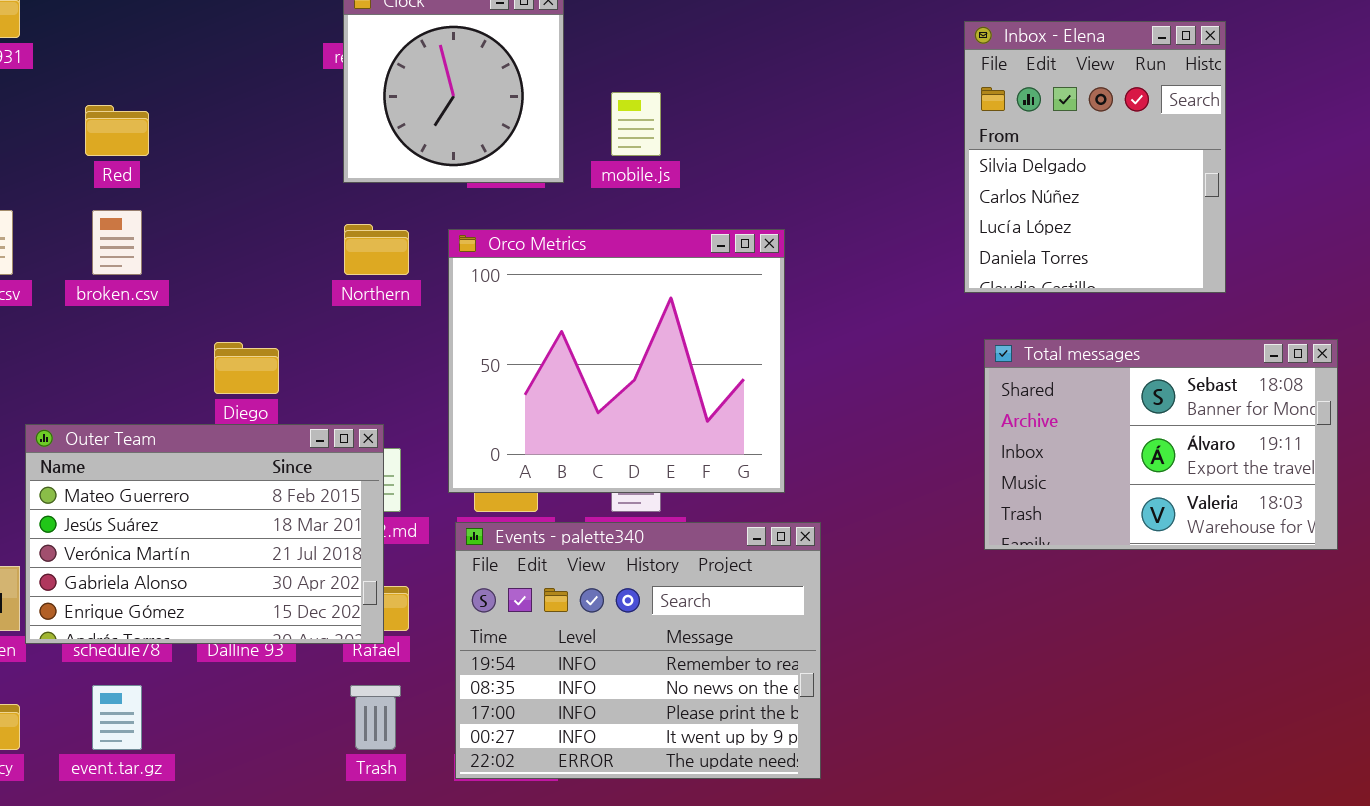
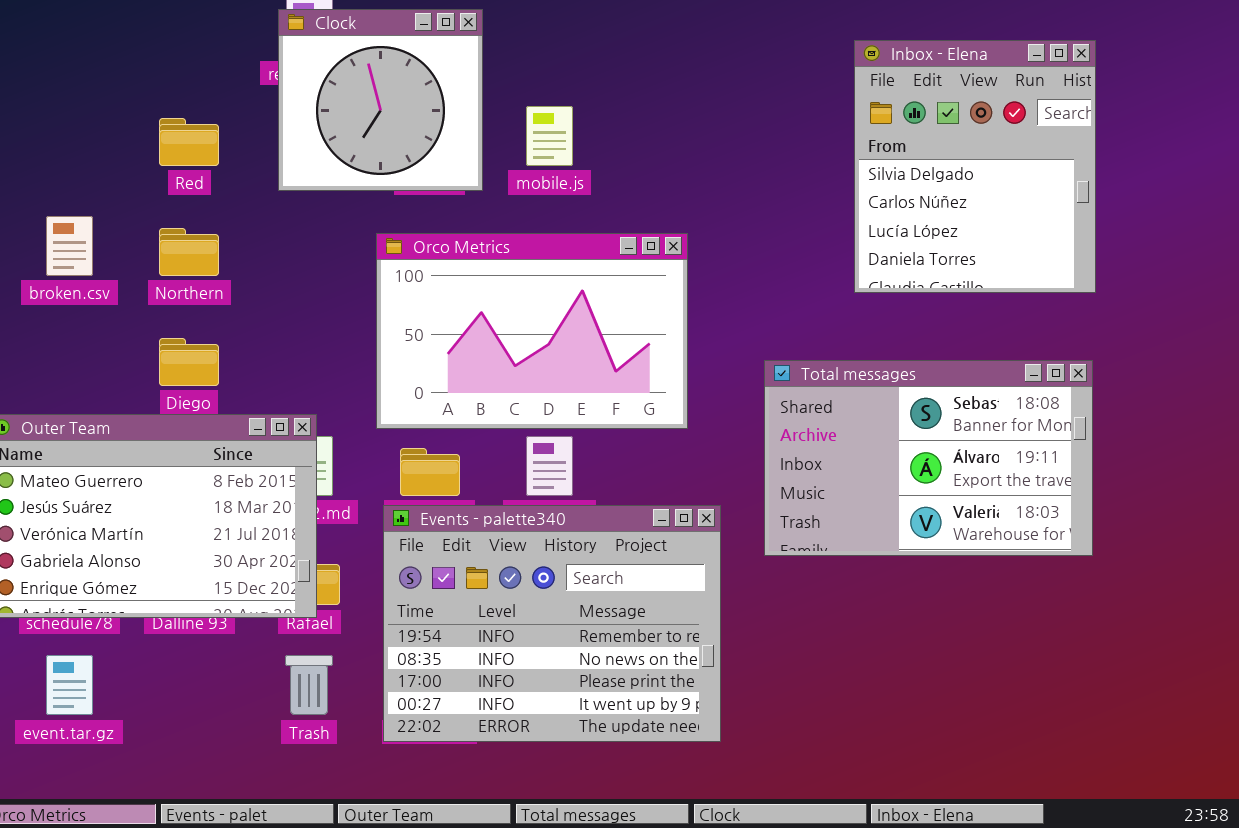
Red: [85,105,149,156] -> [159,118,219,166], moved
Northern: [344,224,409,275] -> [159,228,219,276], moved
Orco Metrics: [448,229,785,493] -> [376,233,688,429], resized
Total messages: [984,339,1338,550] -> [764,360,1093,556], moved

